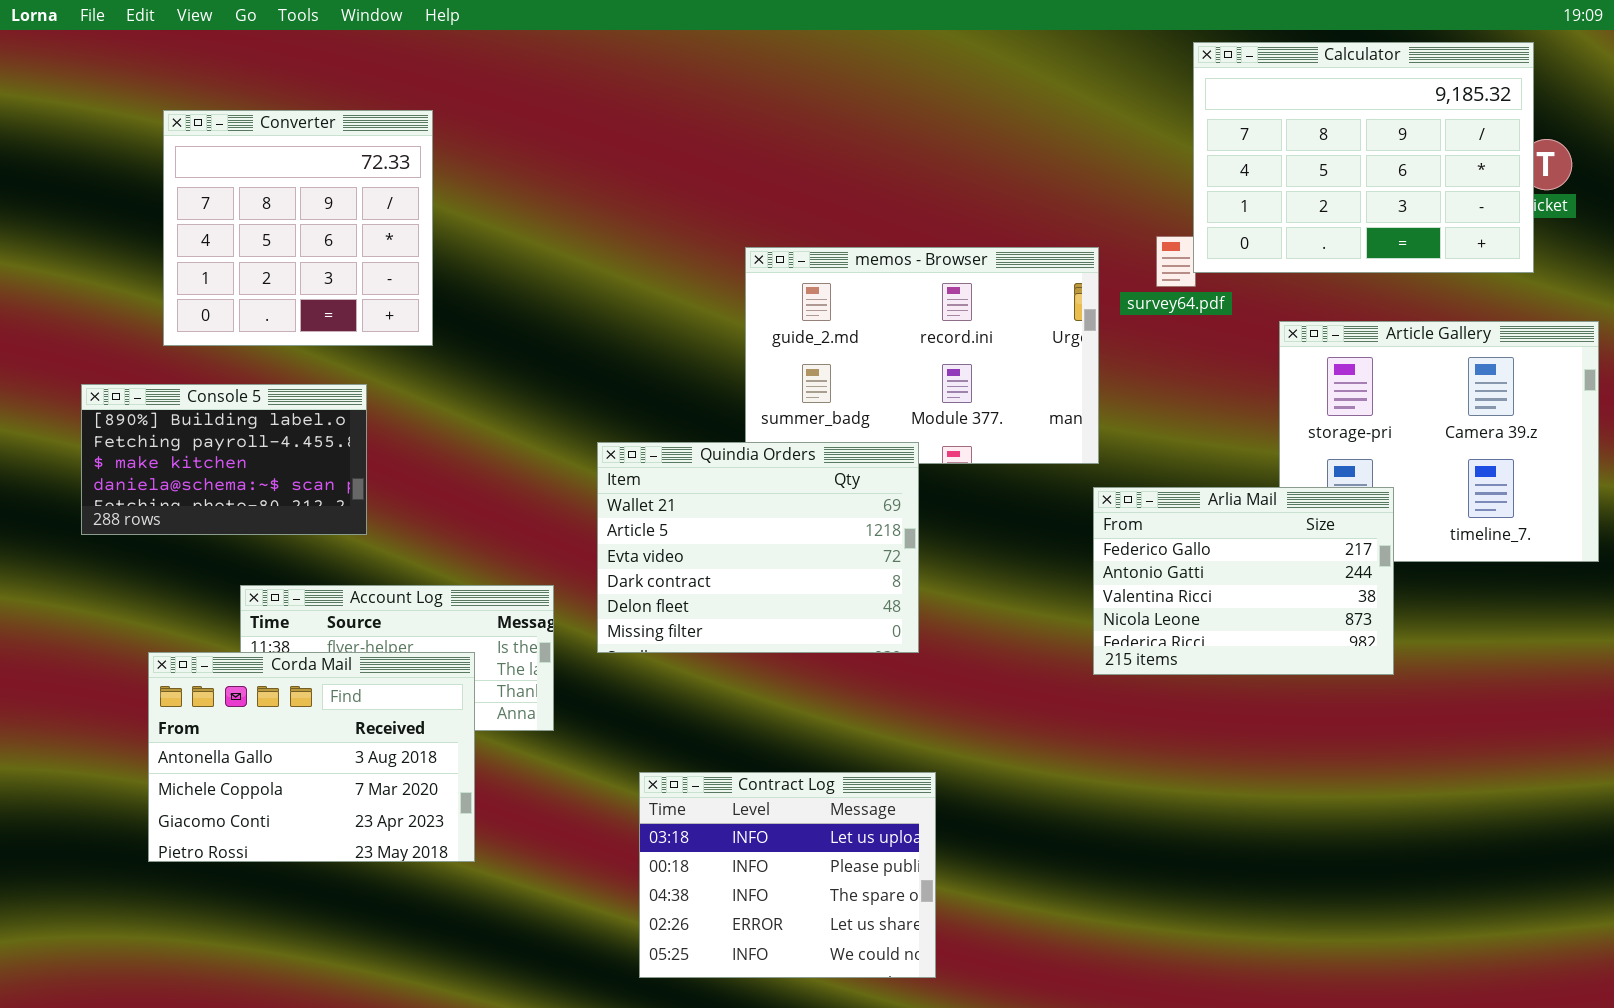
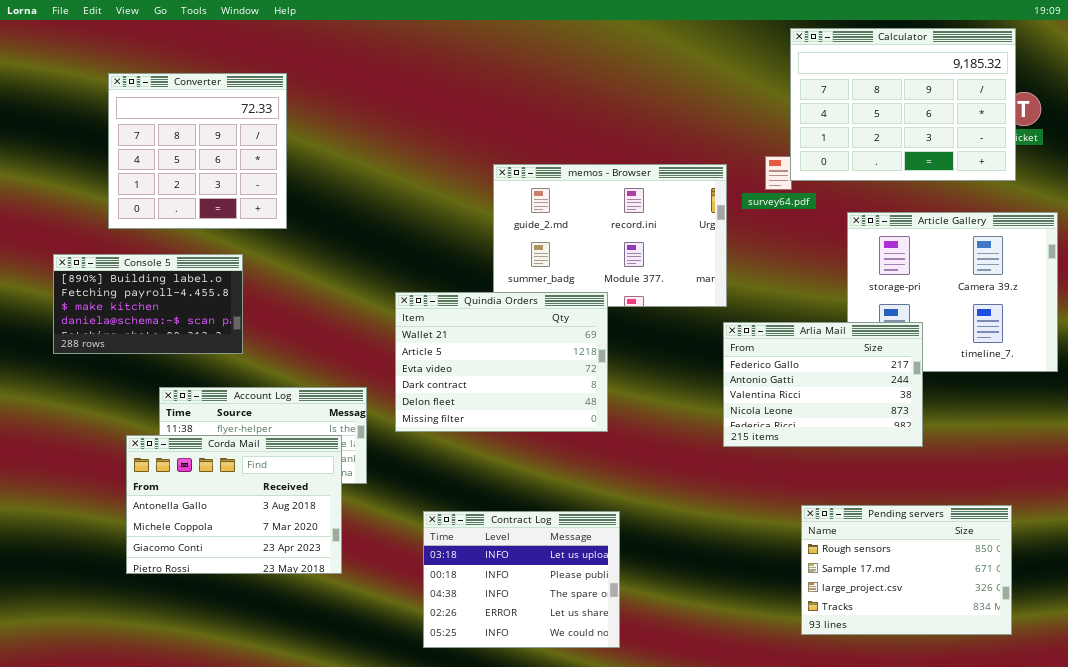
Corda Mail: [148,652,475,862] -> [126,435,342,574], moved
Pending servers: none -> [801,505,1012,635], opened

